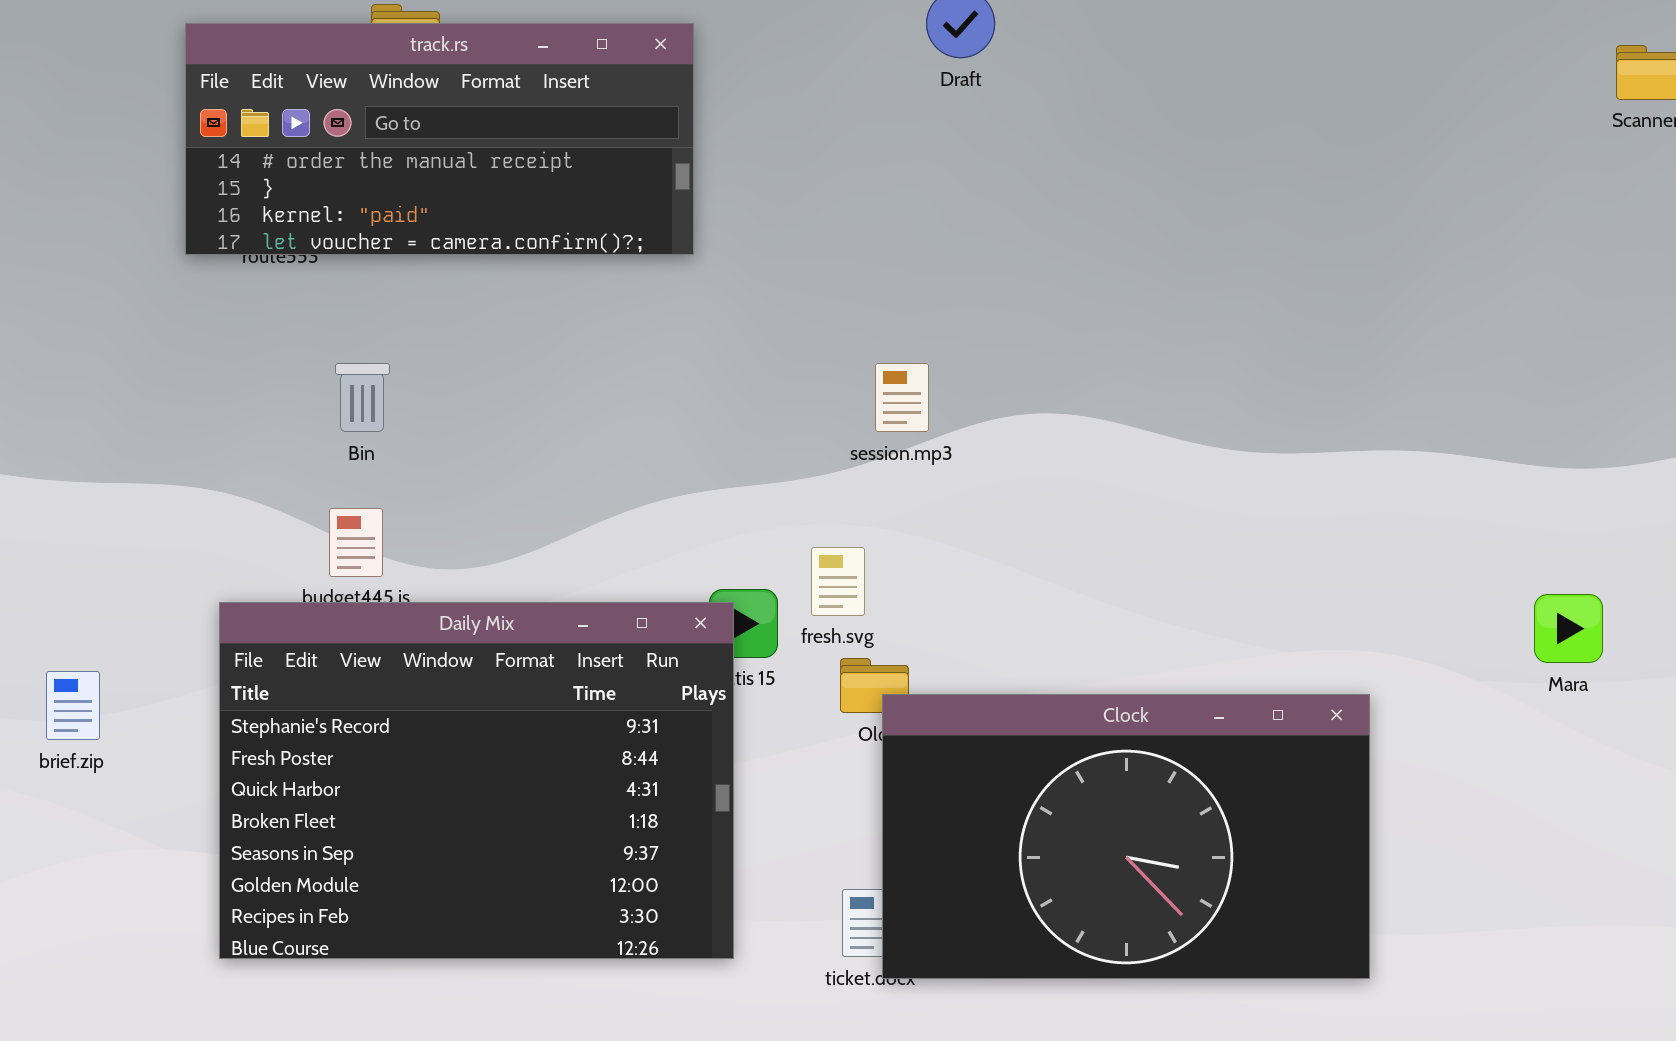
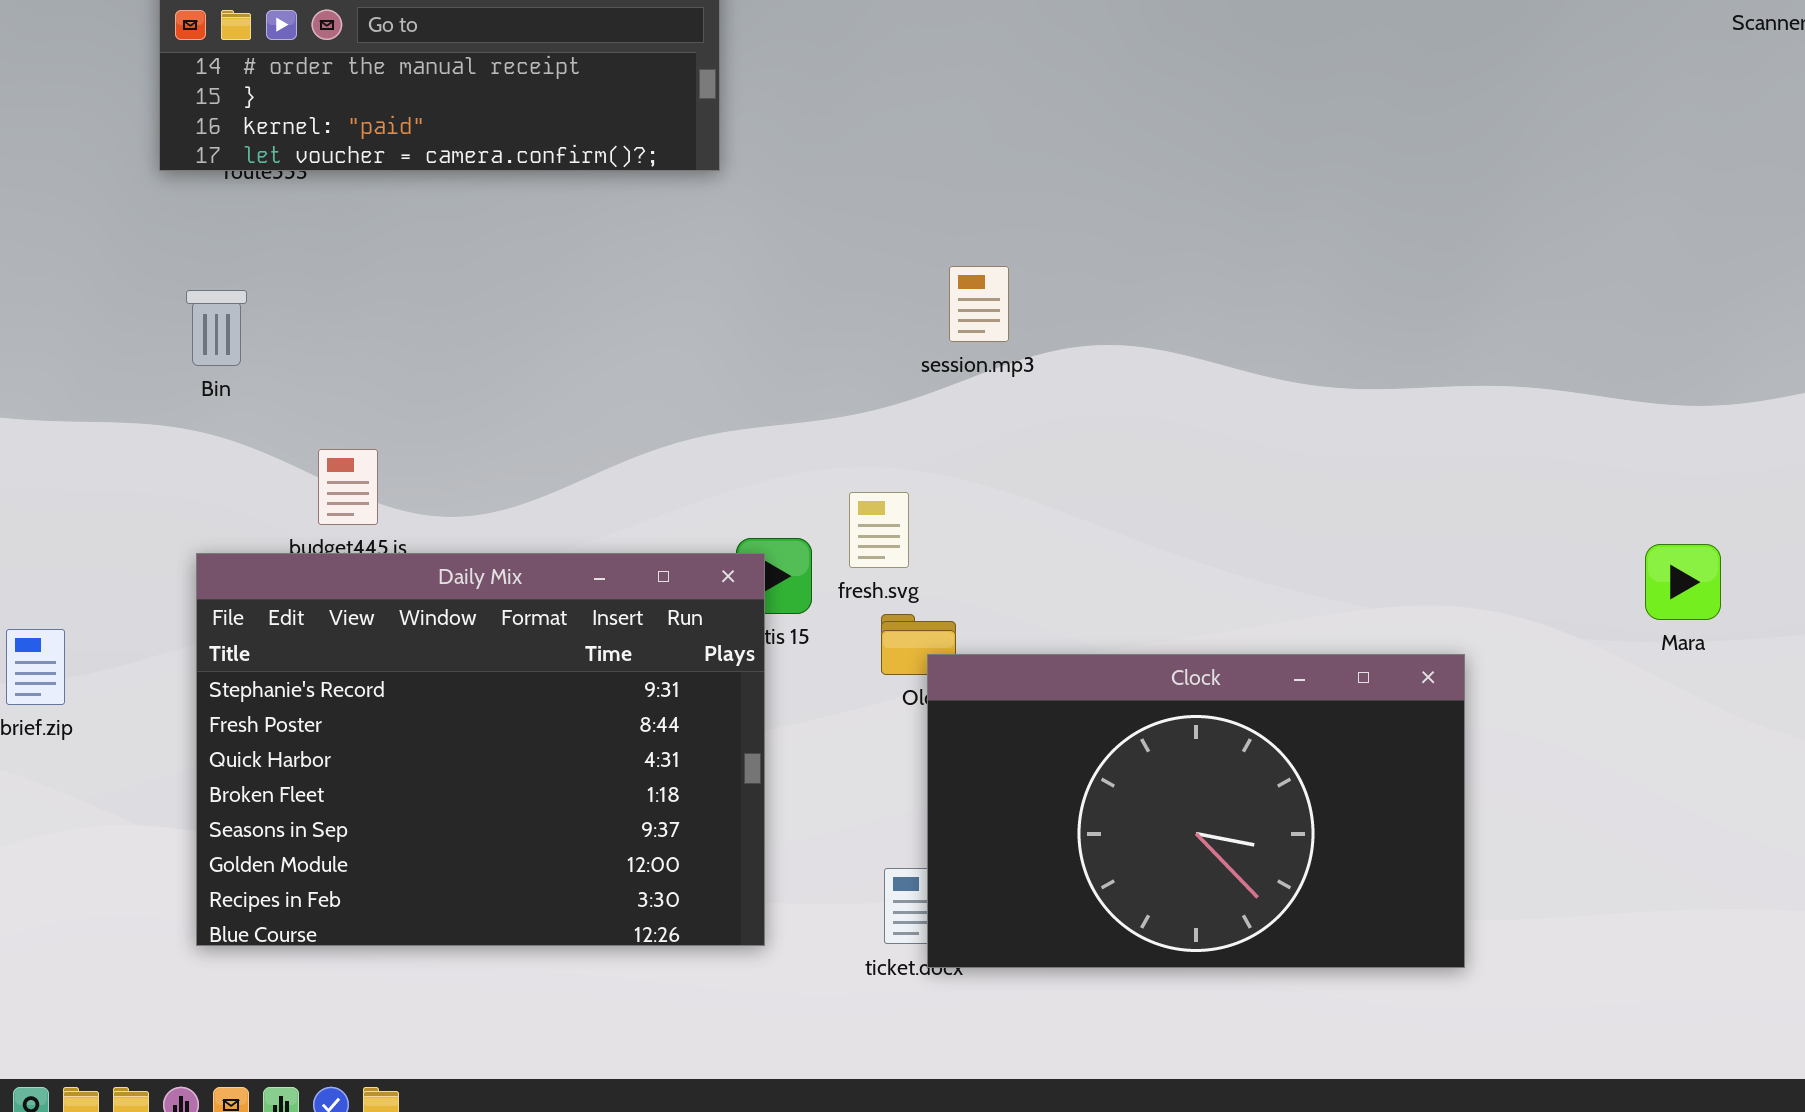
Bin: [335,363,390,432] -> [186,290,247,366], moved
session.mp3: [875,363,929,432] -> [949,266,1009,342], moved

